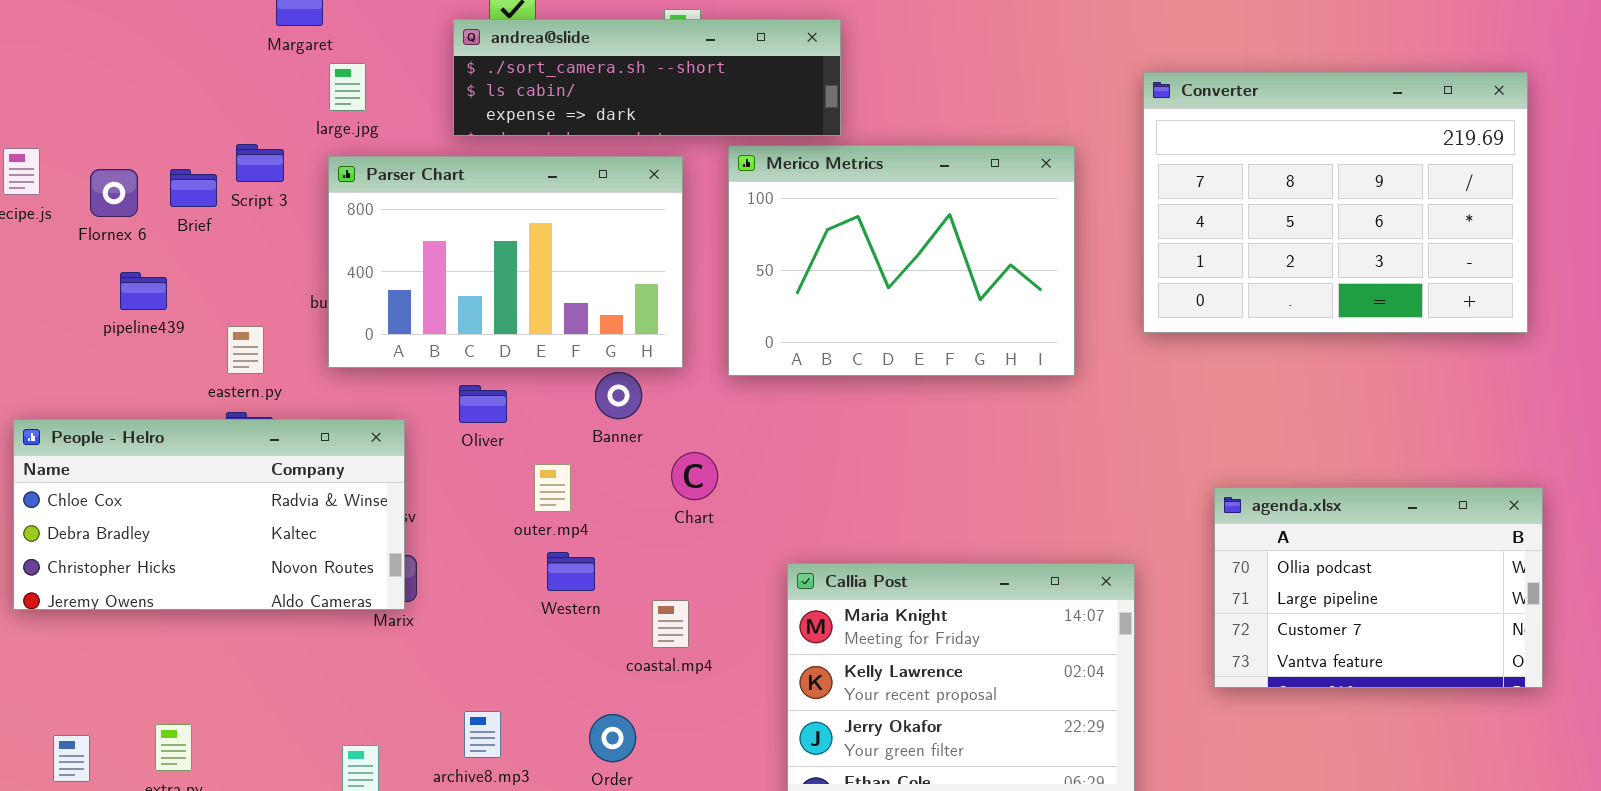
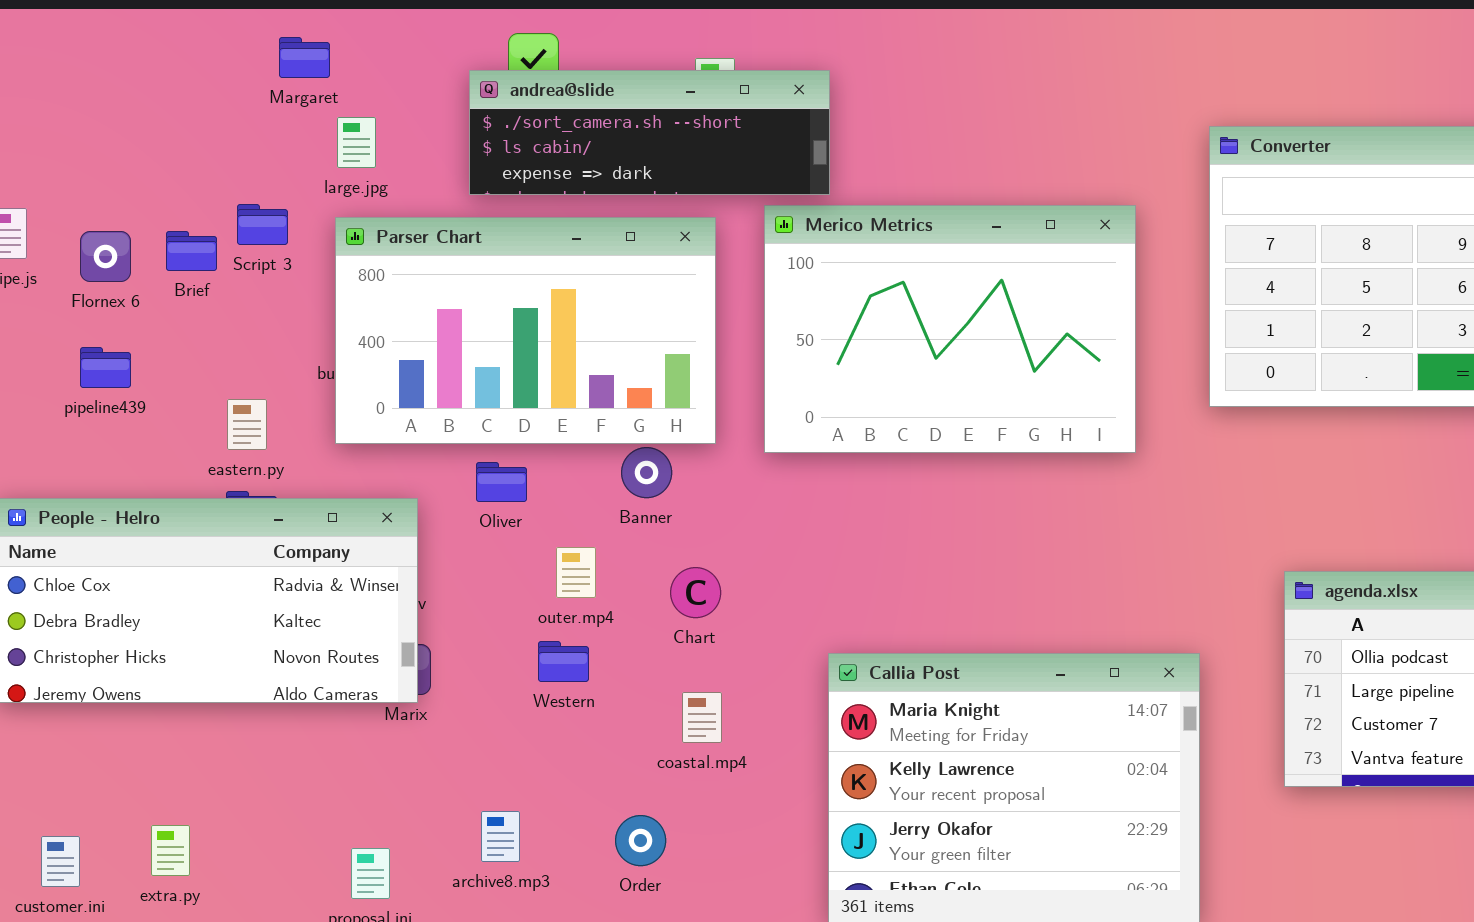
andrea@slide: [453,19,841,136] -> [469,70,830,195], resized
pipeline439: [120,272,167,310] -> [80,347,131,388], moved
Chart: [671,452,718,500] -> [670,567,721,618], moved
Western: [547,552,595,591] -> [538,641,589,682], moved

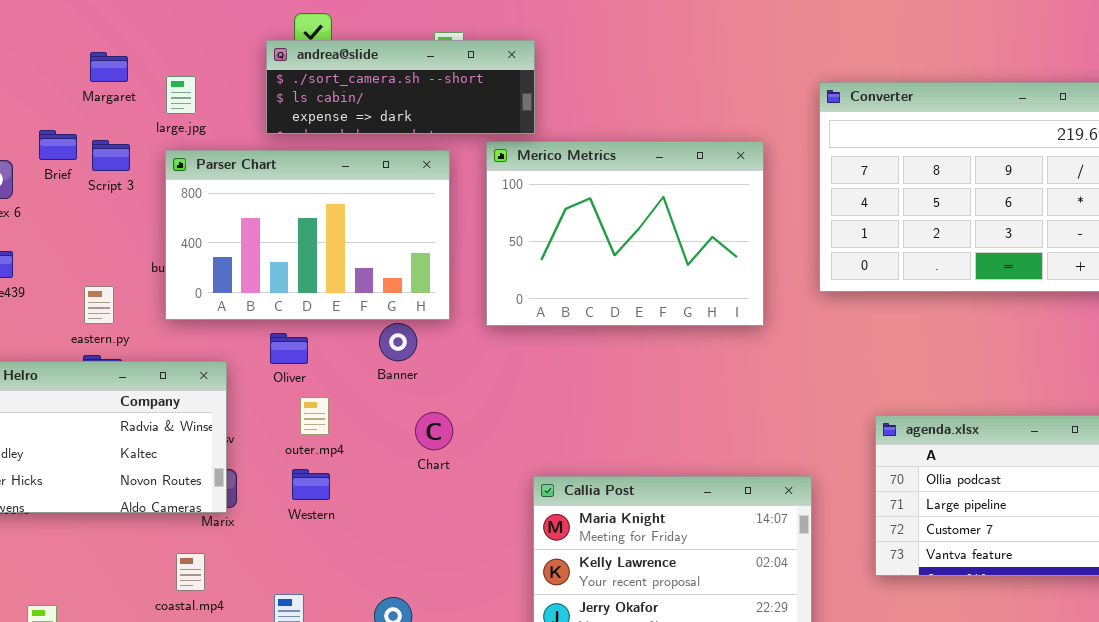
Margaret: [279,37,330,78] -> [90,52,128,82], moved
Brief: [166,231,217,271] -> [39,130,77,160], moved
outer.mp4: [556,547,596,598] -> [300,397,329,435], moved
Western: [538,641,589,682] -> [292,469,330,500], moved
coastal.mp4: [682,692,722,743] -> [176,553,205,591], moved

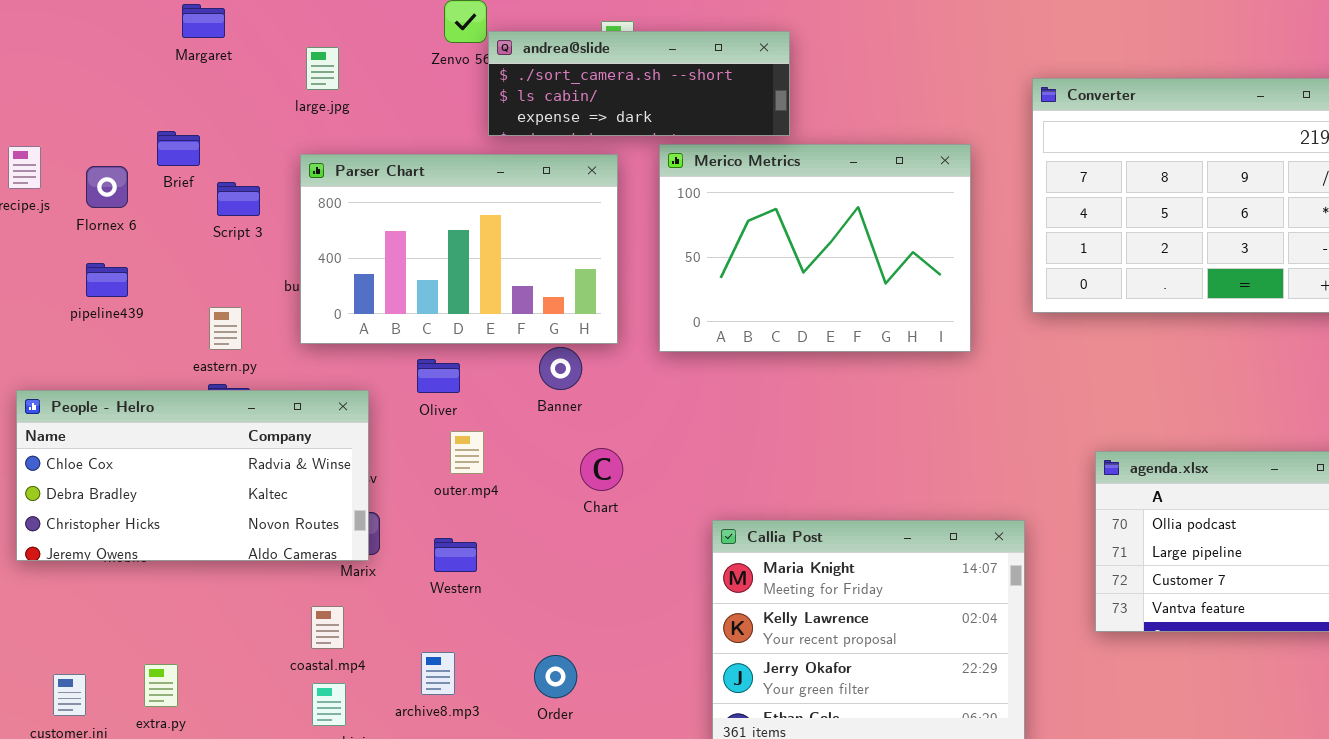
andrea@slide: [266,40,535,134] -> [488,31,790,136], moved
Margaret: [90,52,128,82] -> [182,4,225,38], moved
large.jpg: [166,76,196,114] -> [306,47,339,90], moved
Script 3: [92,140,130,171] -> [217,182,260,216], moved
Western: [292,469,330,500] -> [434,538,477,572], moved

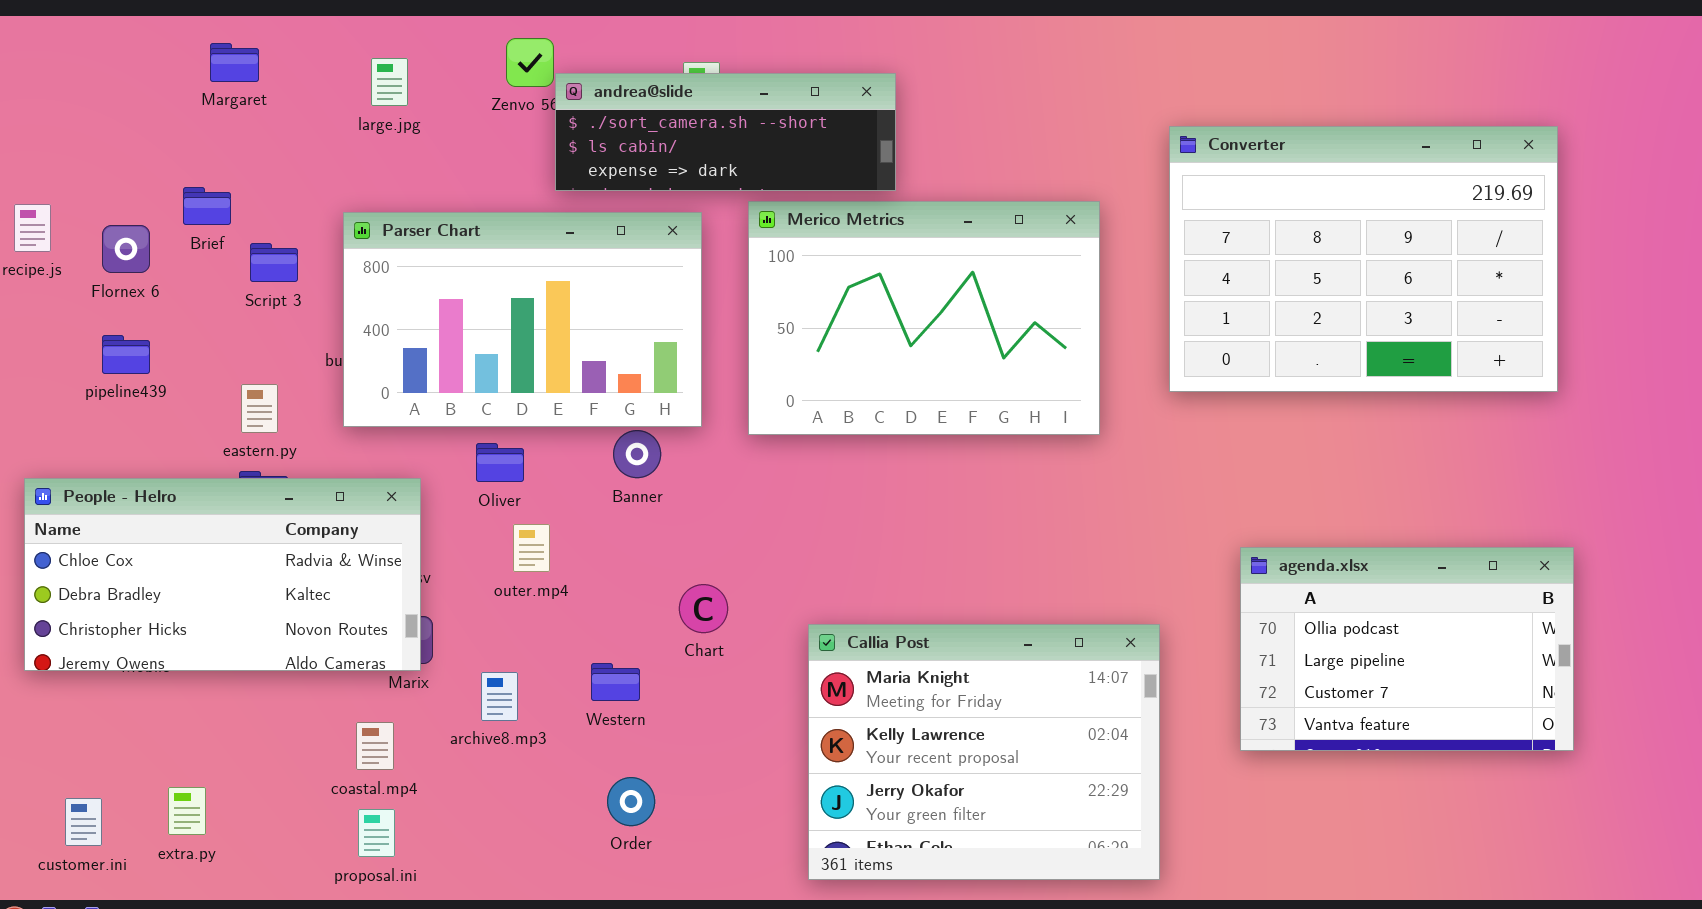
large.jpg: [306,47,339,90] -> [371,58,408,106], moved
Chart: [580,448,623,491] -> [679,584,728,633], moved
Western: [434,538,477,572] -> [591,663,640,701], moved
archive8.mp3: [421,652,455,695] -> [481,672,518,721], moved

